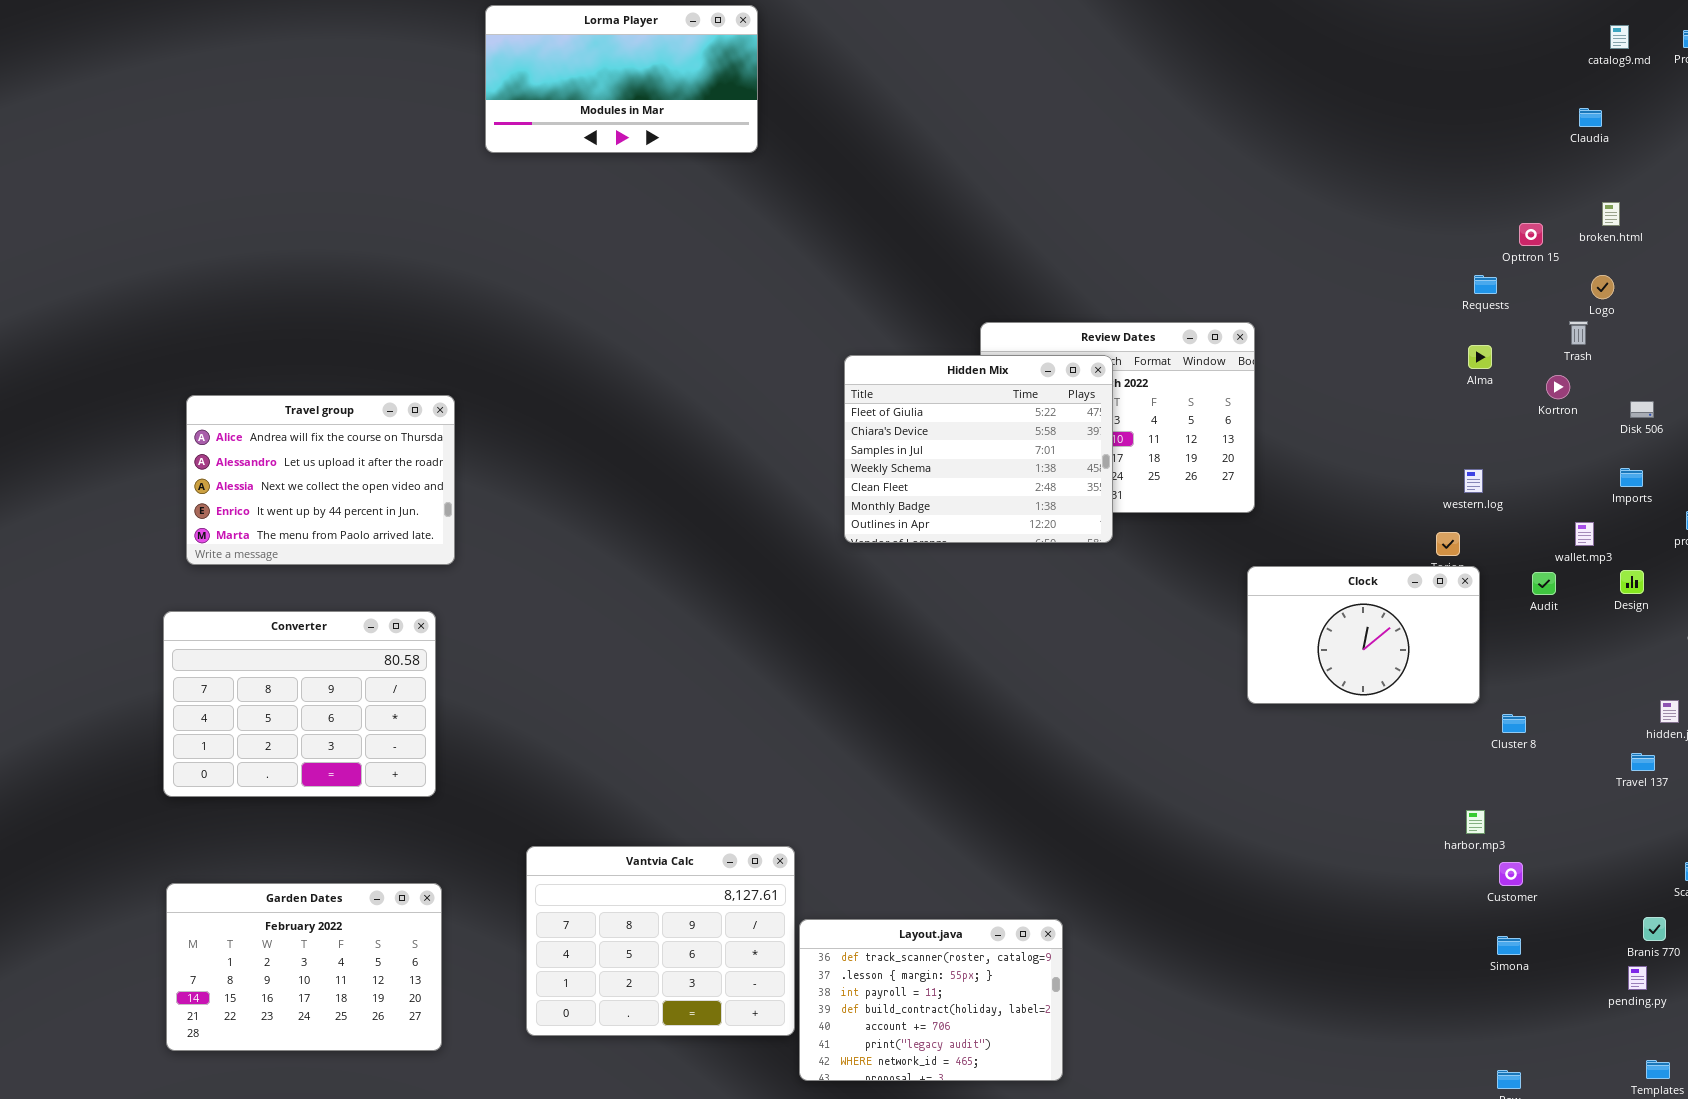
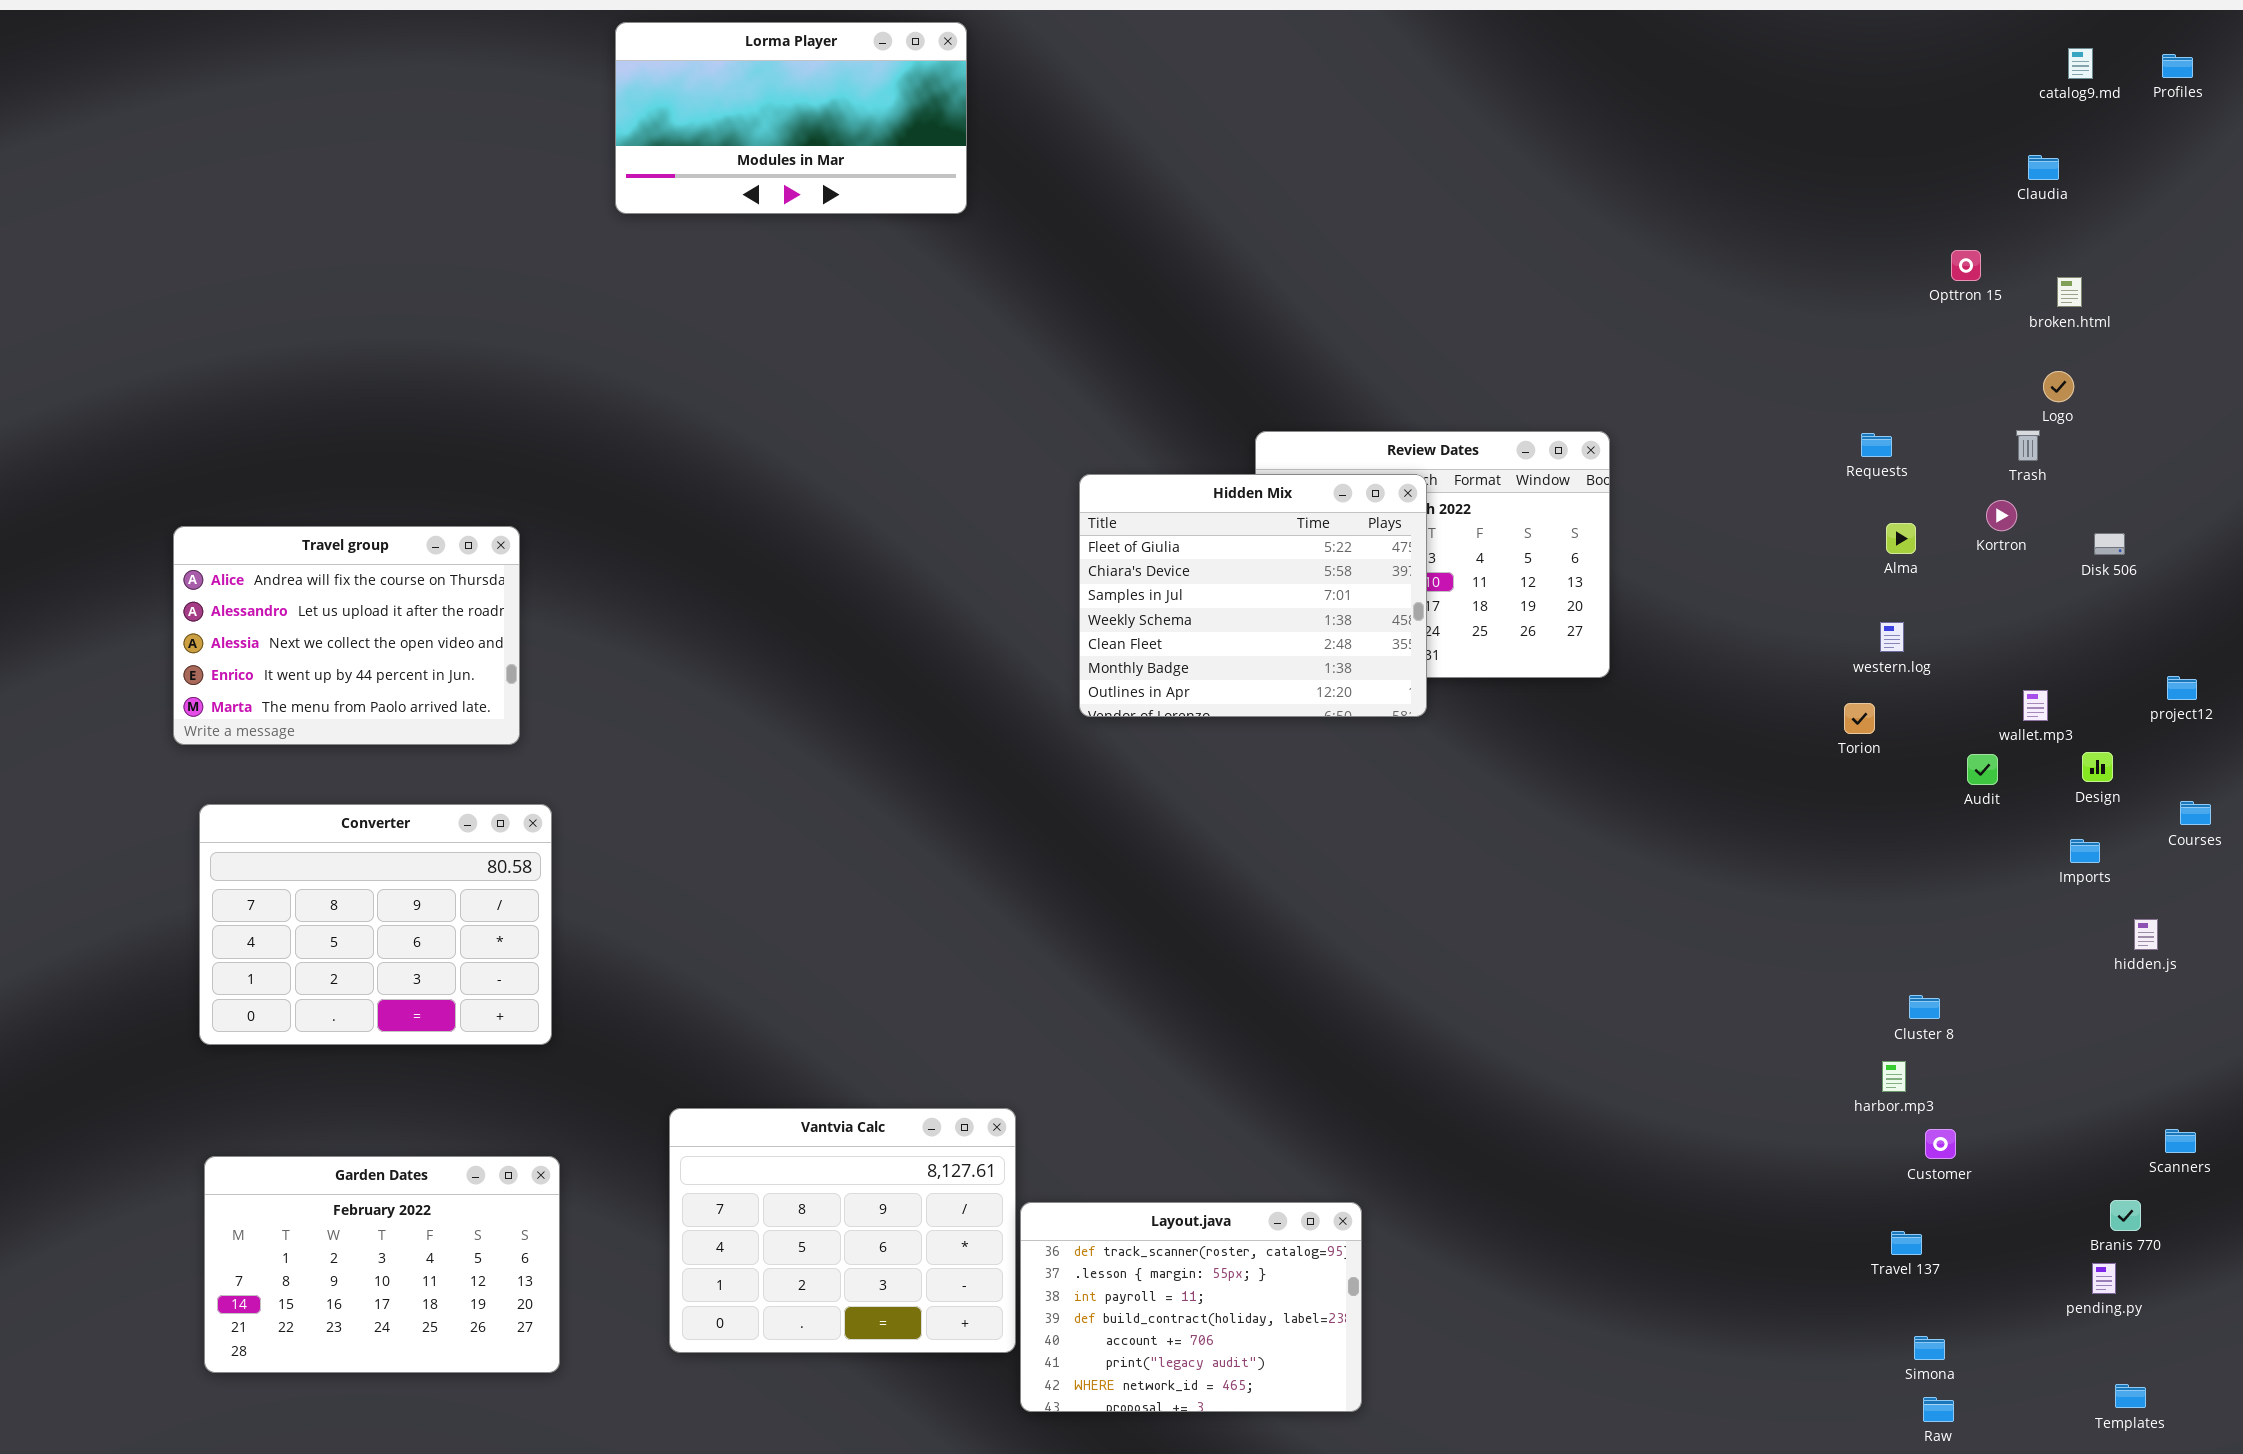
Opttron 15: [1519,223,1543,246] -> [1951,250,1981,281], moved
Requests: [1474,275,1497,294] -> [1861,433,1892,457], moved
Alma: [1468,345,1492,369] -> [1886,523,1916,554], moved
Travel group: [186,395,455,565] -> [173,526,520,745], moved
Imports: [1620,468,1643,487] -> [2070,839,2100,863], moved
Clock: [1247,566,1480,704] -> none, closed
Cluster 8: [1502,714,1526,733] -> [1909,995,1940,1019], moved
Travel 137: [1631,753,1655,771] -> [1891,1231,1922,1255], moved
Simona: [1497,936,1521,955] -> [1914,1336,1945,1360], moved

